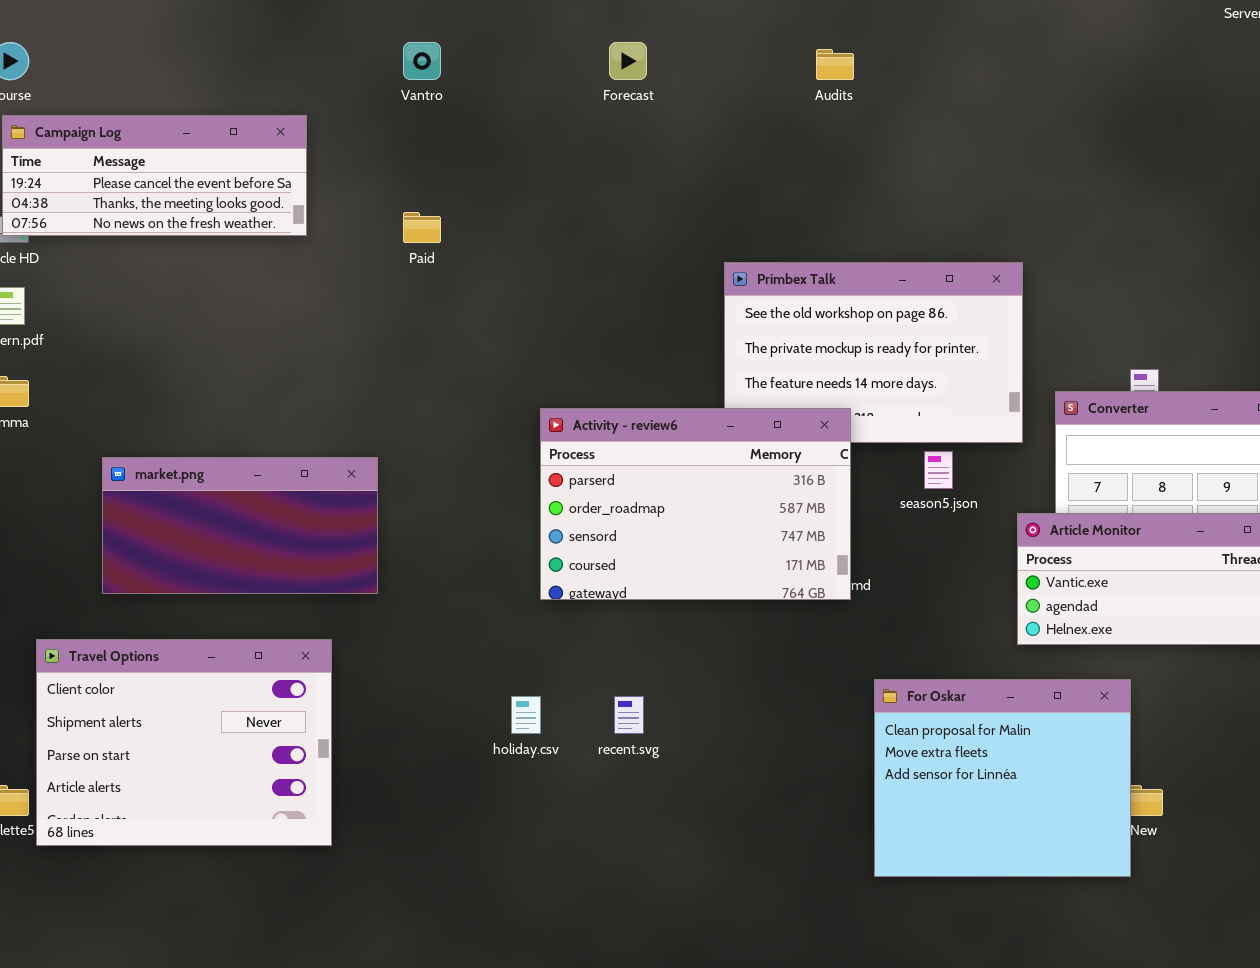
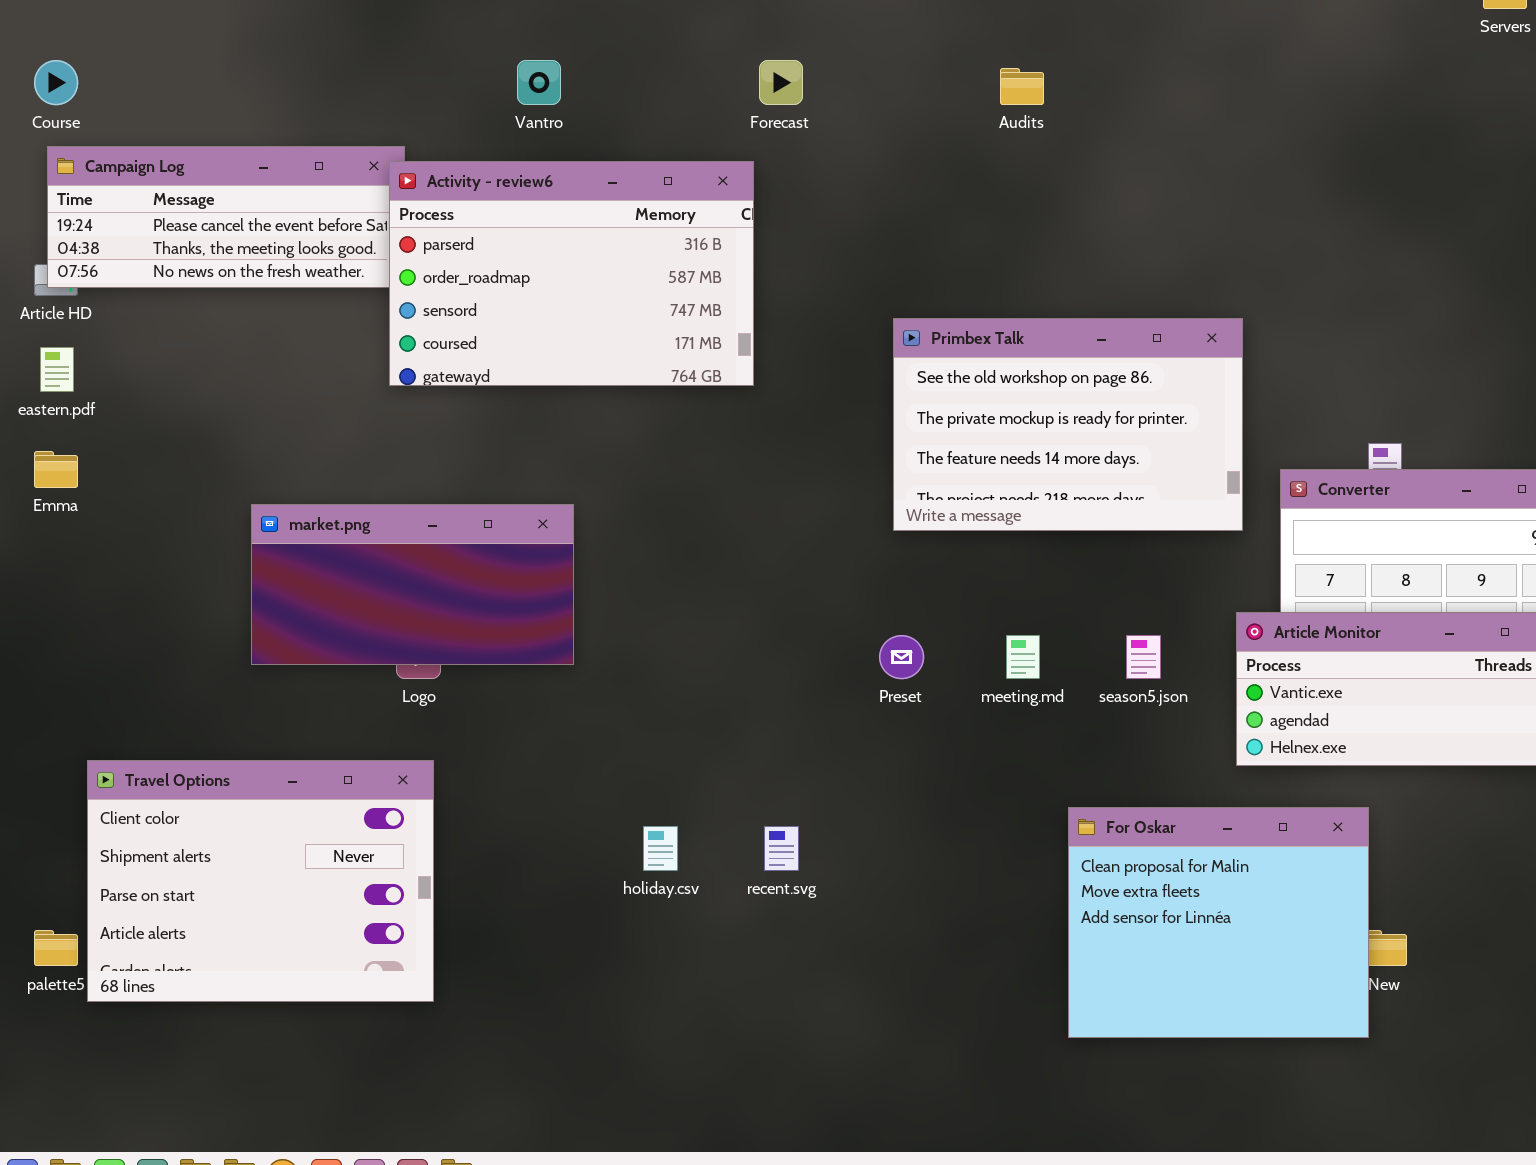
Activity - review6: [540,408,851,600] -> [389,161,754,386], moved
season5.json: [924,451,953,489] -> [1126,635,1161,679], moved
market.png: [102,457,378,594] -> [251,504,574,665], moved

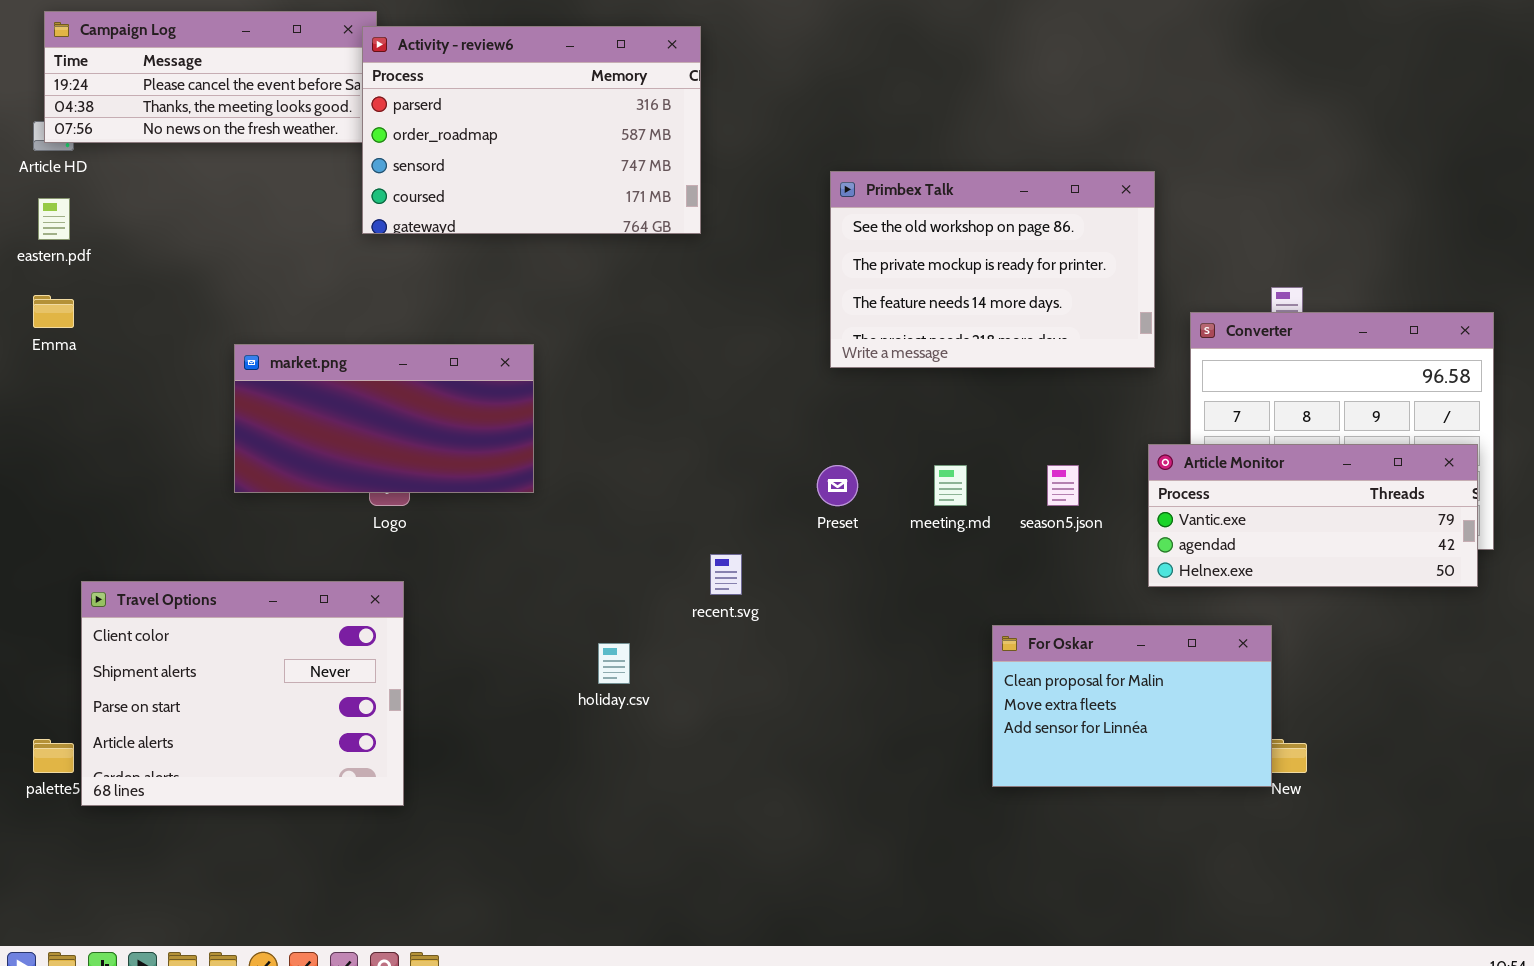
For Oskar: [1068,807,1369,1038] -> [992,625,1272,787], resized
recent.svg: [764,826,799,871] -> [710,554,742,595], moved

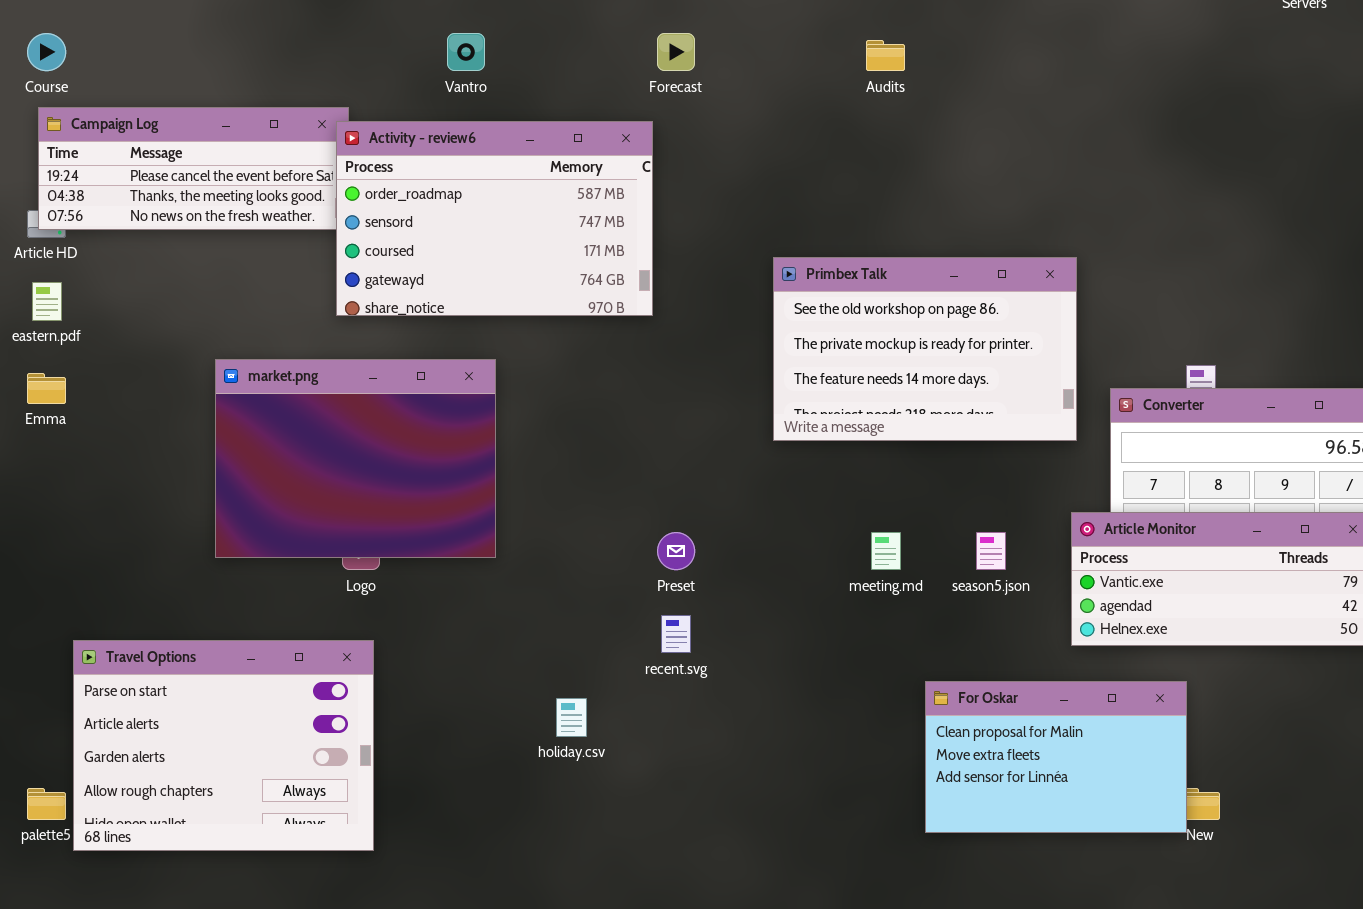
Activity - review6: [362,26,701,234] -> [336,121,653,316], scrolled down 1 row
market.png: [234,344,534,493] -> [215,359,496,558], resized
Preset: [817,465,858,506] -> [657,532,695,570], moved
Travel Options: [81,581,404,806] -> [73,640,374,851], scrolled down 2 rows

